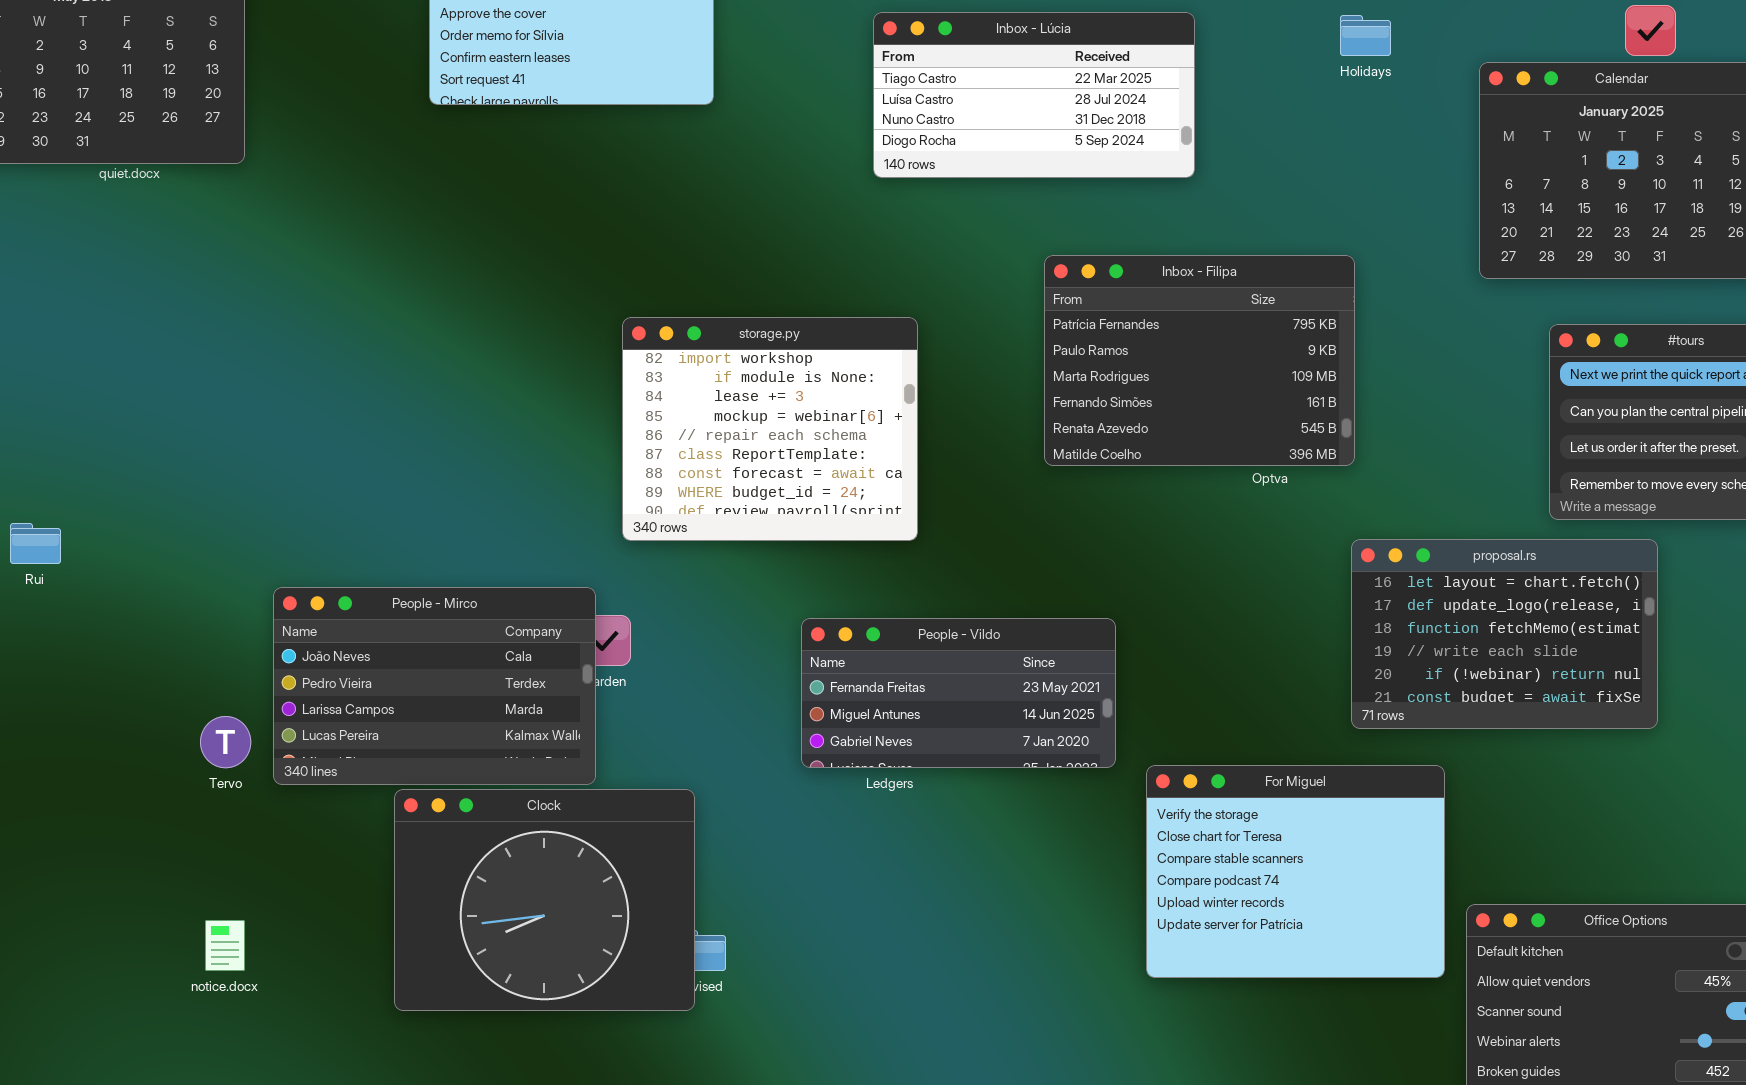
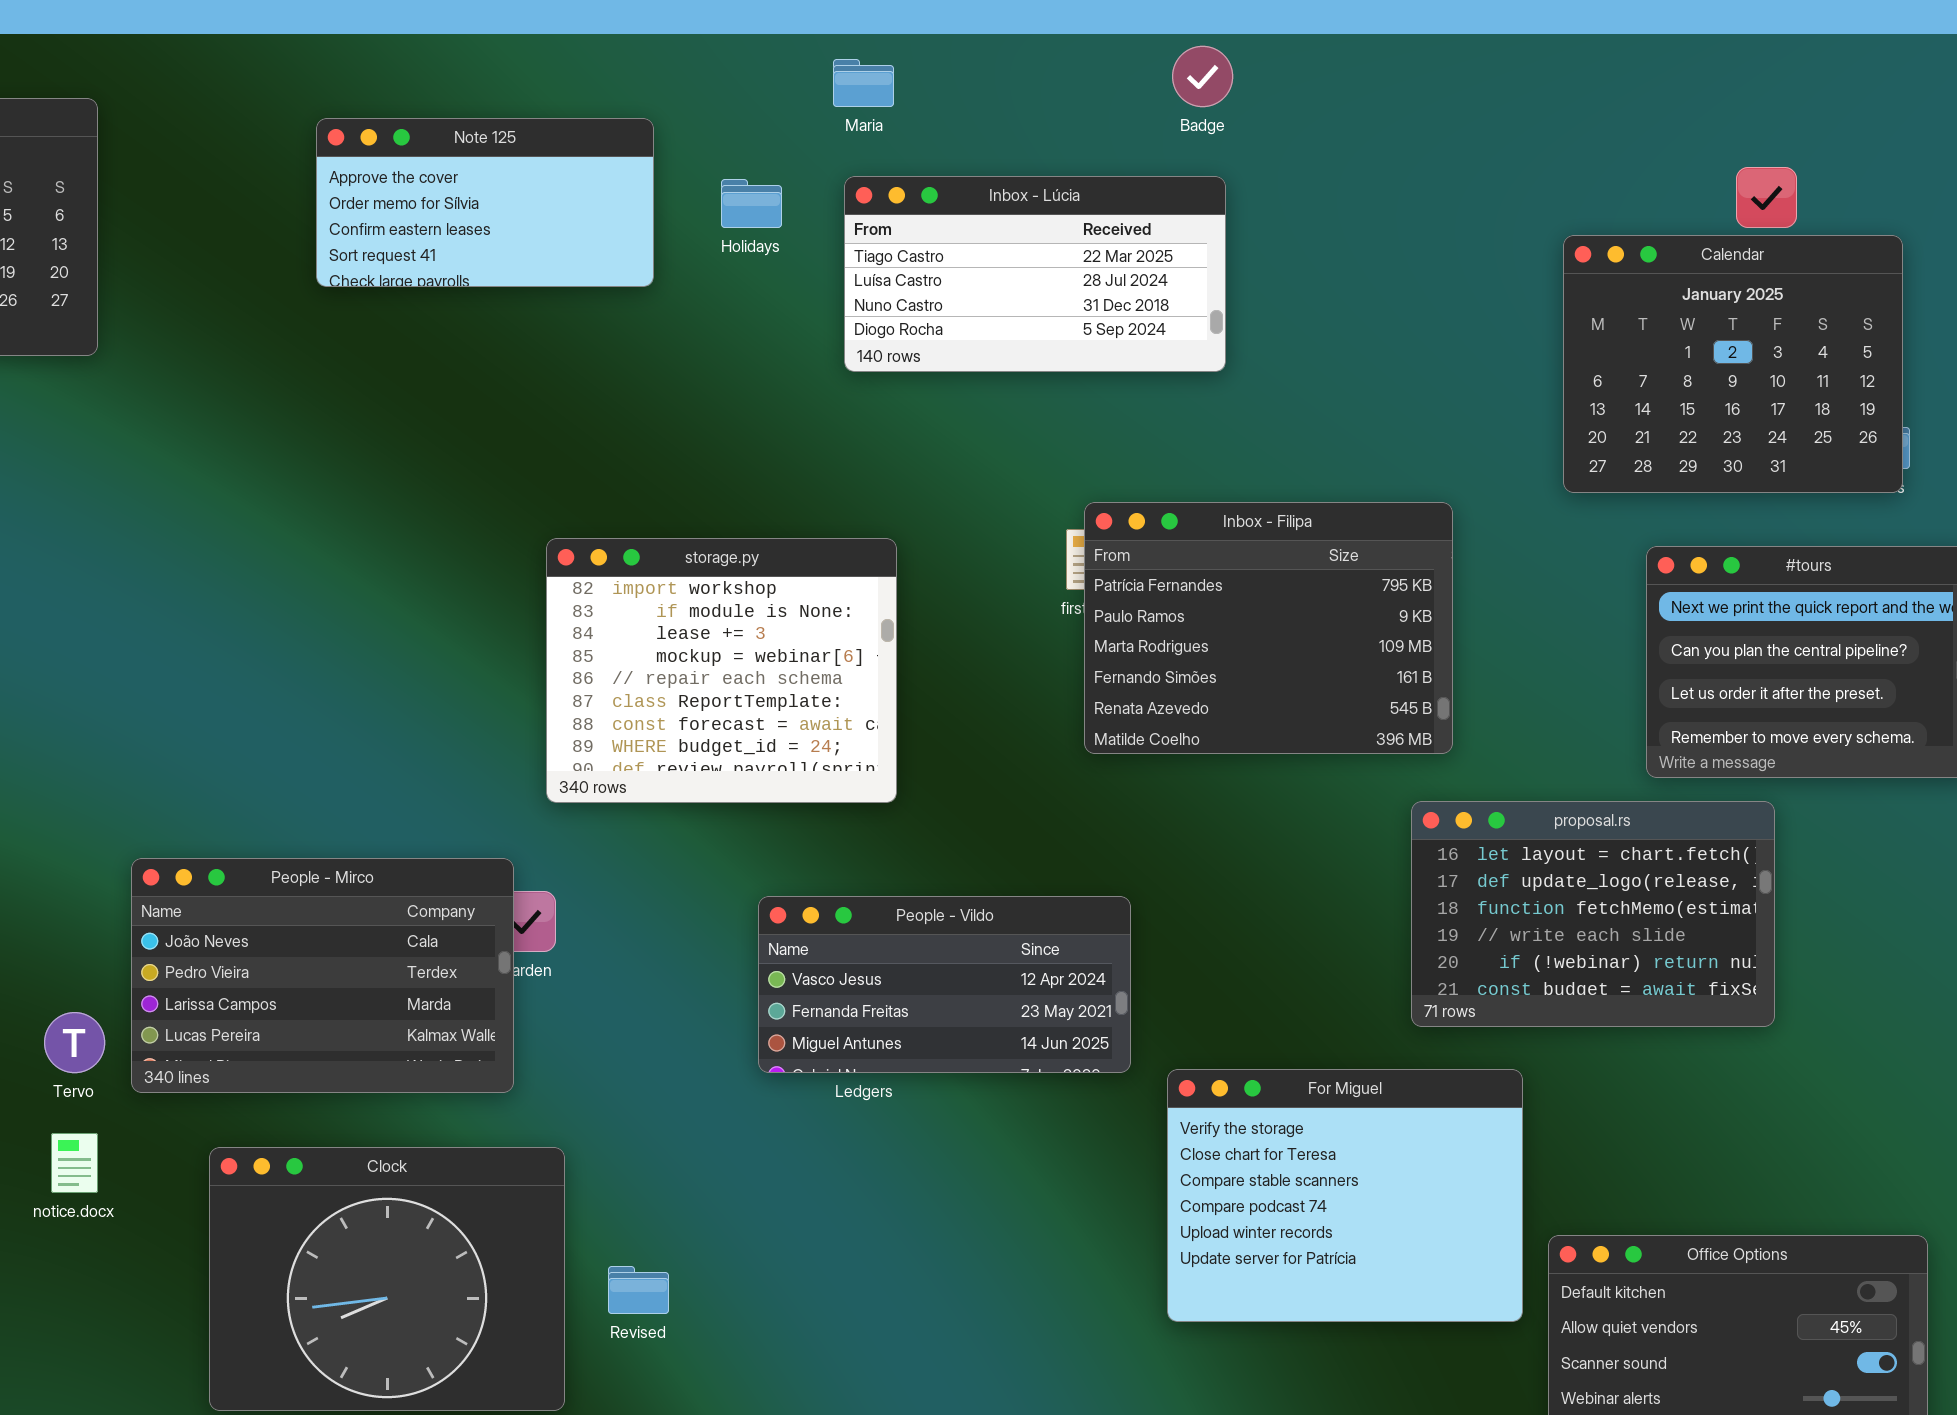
Holidays: [1340,15,1391,56] -> [721,179,782,228], moved
Inbox - Filipa: [1044,255,1355,466] -> [1084,502,1453,754], moved
People - Vildo: [801,618,1116,768] -> [758,896,1131,1073], scrolled up 1 row
Clock: [394,789,695,1011] -> [209,1147,565,1411], moved
notice.docx: [205,920,245,971] -> [51,1133,98,1193], moved

